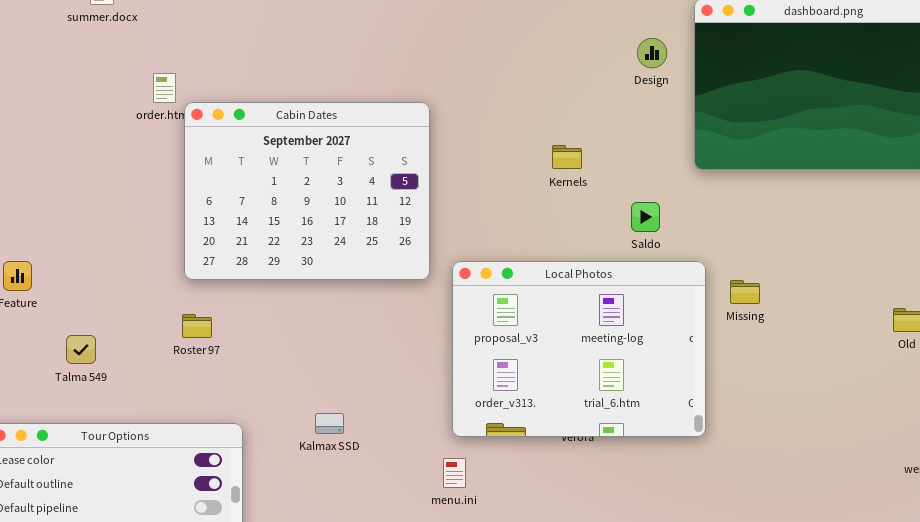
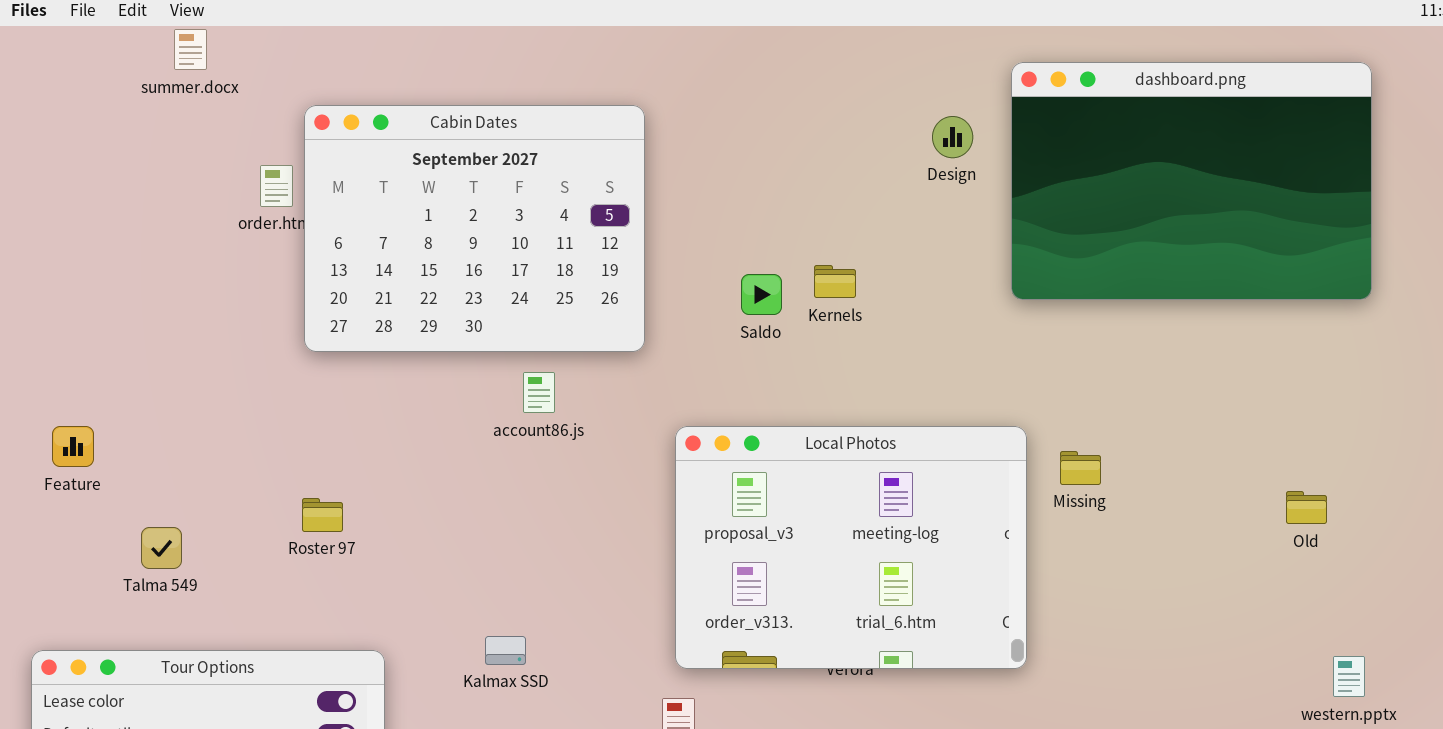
Cabin Dates: [184,102,430,280] -> [304,105,645,352], moved
Saldo: [631,202,660,232] -> [741,274,782,315], moved

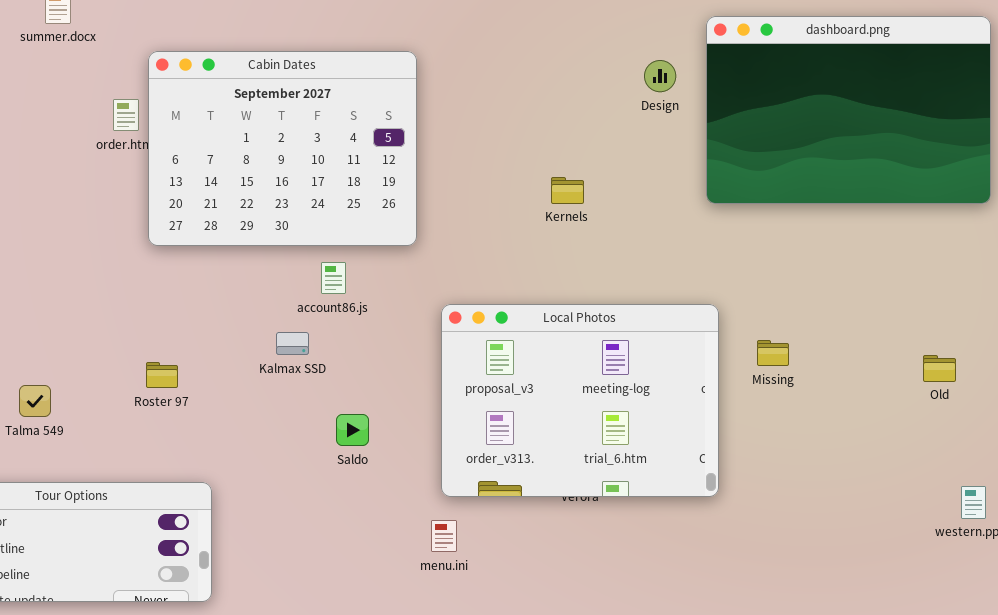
Saldo: [741,274,782,315] -> [336,414,369,446], moved
Missing: [1060,451,1101,485] -> [757,340,789,366], moved
Kalmax SSD: [485,636,526,665] -> [276,332,309,355], moved

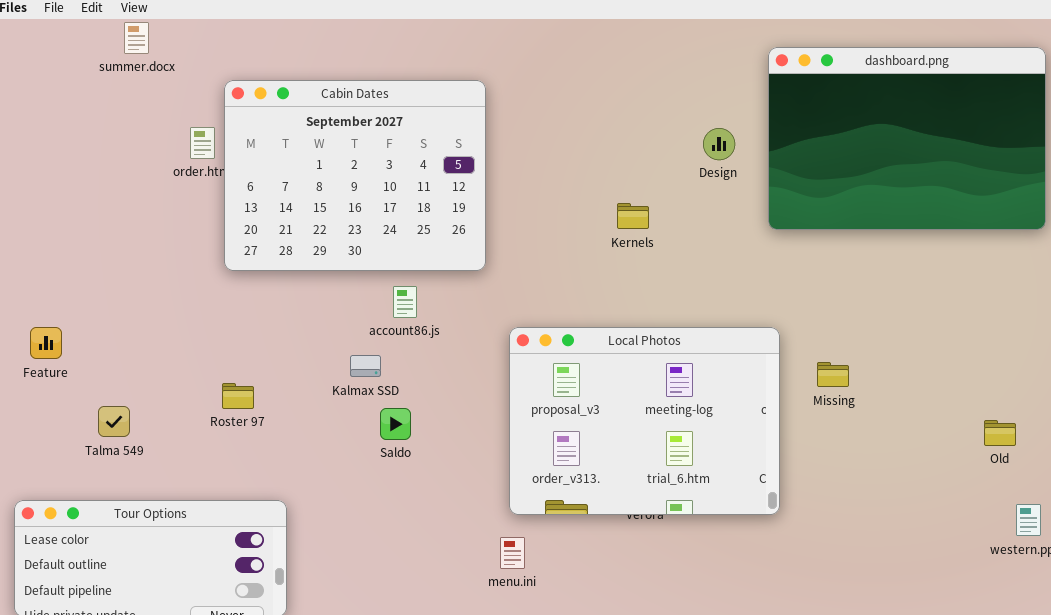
Design: [644,60,676,92] -> [703,128,735,160], moved
Old: [923,355,956,382] -> [984,420,1016,446], moved
Saldo: [336,414,369,446] -> [380,408,411,440], moved

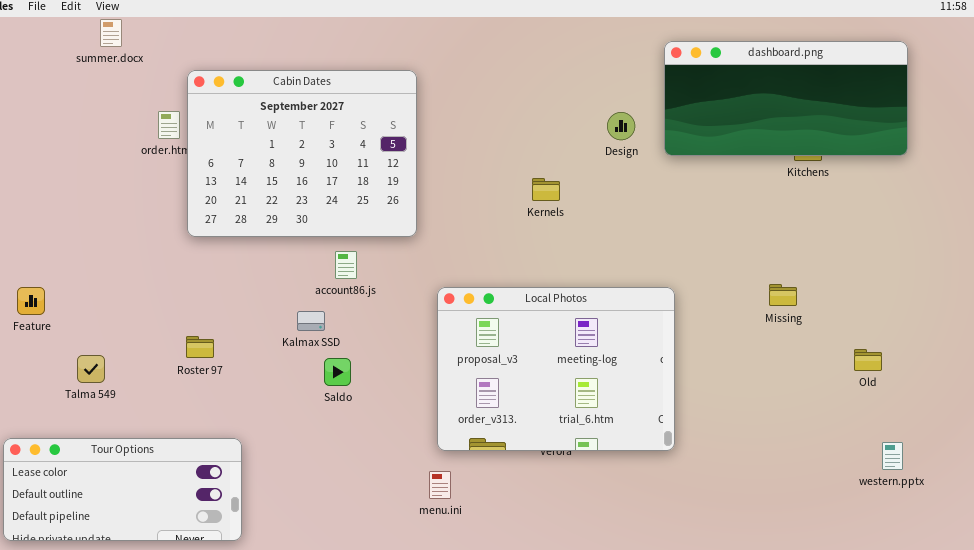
dashboard.png: [768,47,1046,230] -> [664,41,908,156], resized
Missing: [817,362,849,387] -> [769,284,797,306], moved
Old: [984,420,1016,446] -> [854,349,882,371], moved

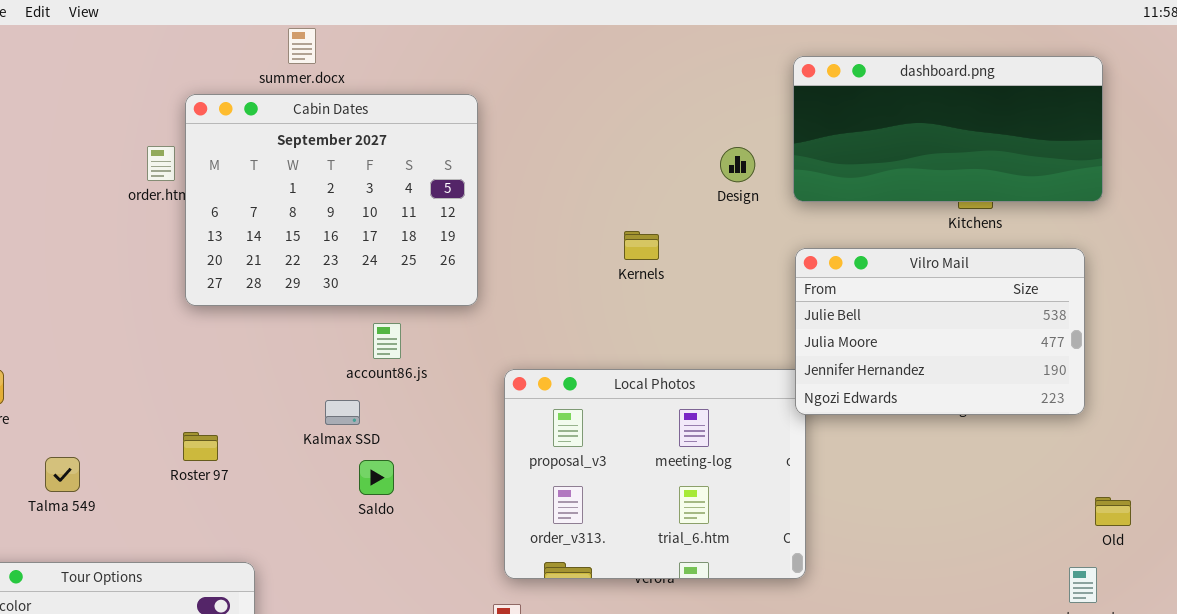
summer.docx: [100,19,122,47] -> [288,28,316,64], moved
Vilro Mail: none -> [795,248,1085,415], opened
Old: [854,349,882,371] -> [1095,497,1131,526], moved

